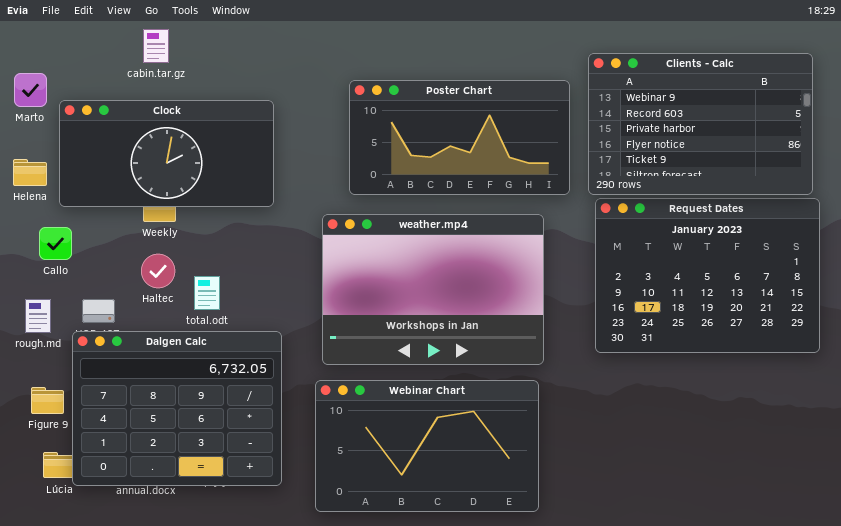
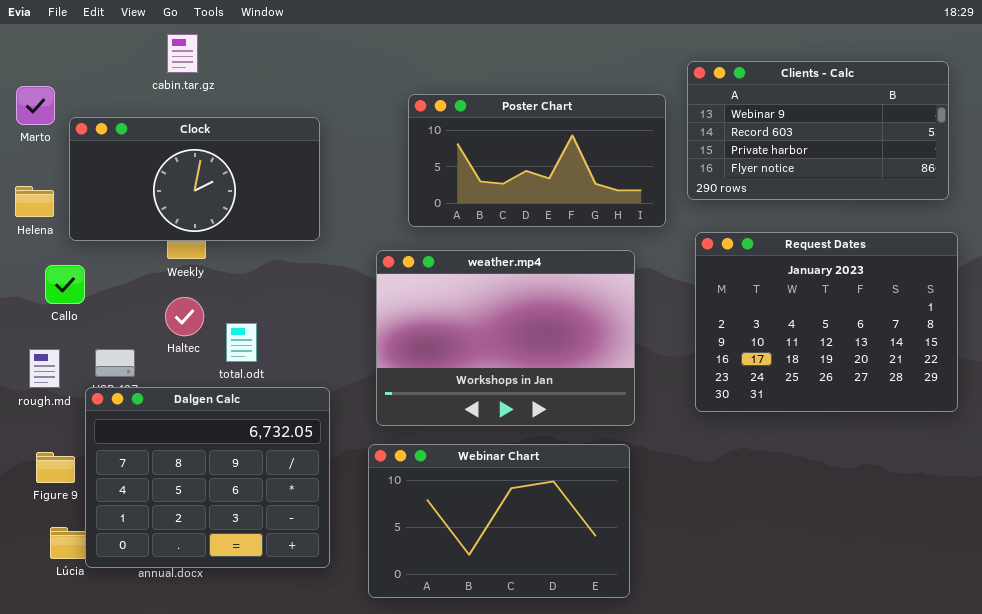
Clients - Calc: [588,53,813,195] -> [687,61,949,200], resized

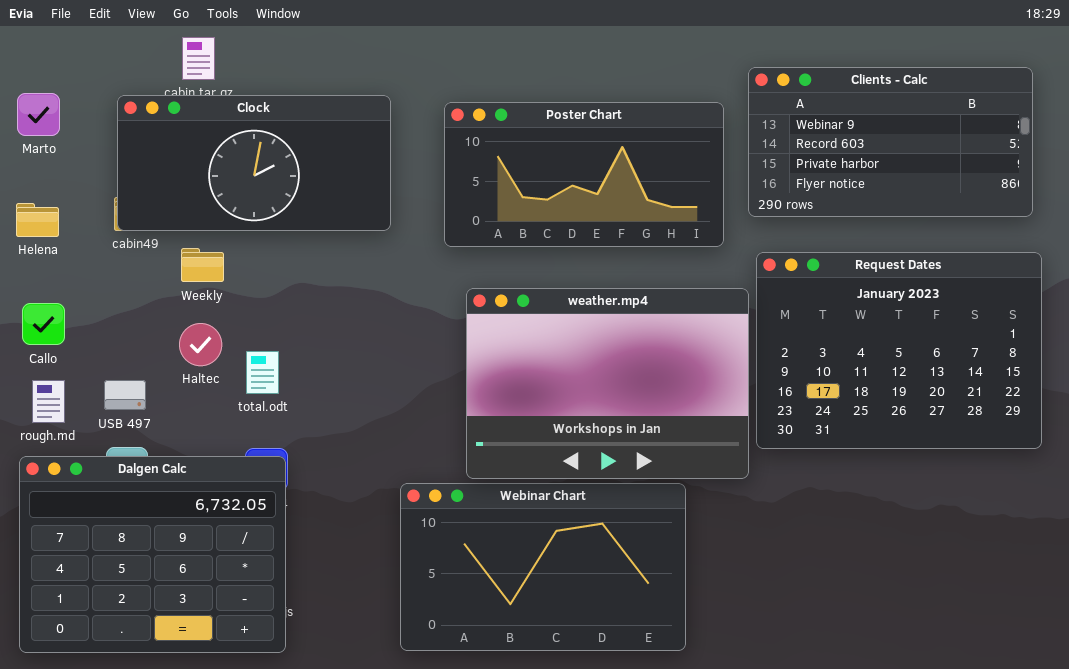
Clock: [69,117,320,241] -> [117,95,391,231], moved
weather.mp4: [376,250,635,426] -> [466,288,749,479], moved
Callo: [45,265,85,304] -> [22,303,65,345], moved
Dalgen Calc: [85,387,330,568] -> [19,456,286,653], moved

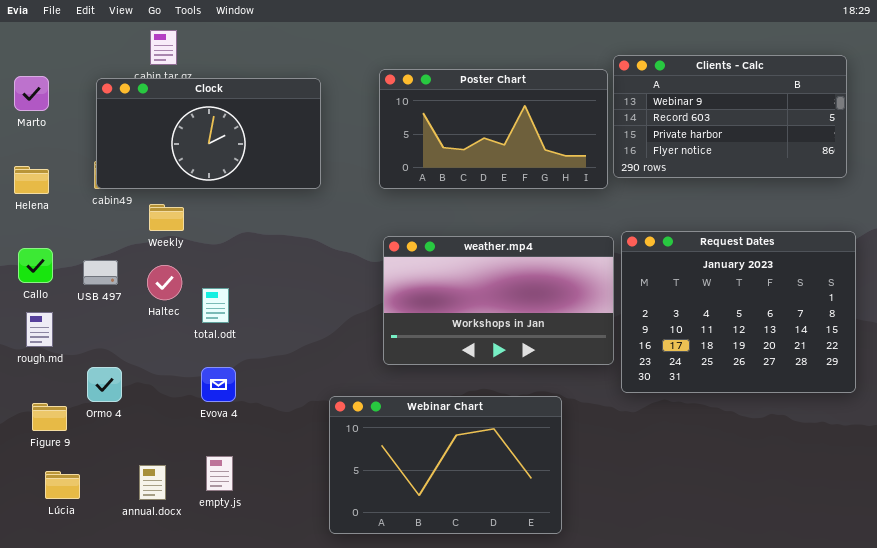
Poster Chart: [444,102,724,247] -> [379,69,608,189], moved
Request Dates: [756,252,1042,449] -> [621,231,856,393], moved
weather.mp4: [466,288,749,479] -> [383,236,614,365], resized
USB 497: [104,380,146,410] -> [83,260,118,285], moved
Dalgen Calc: [19,456,286,653] -> none, closed

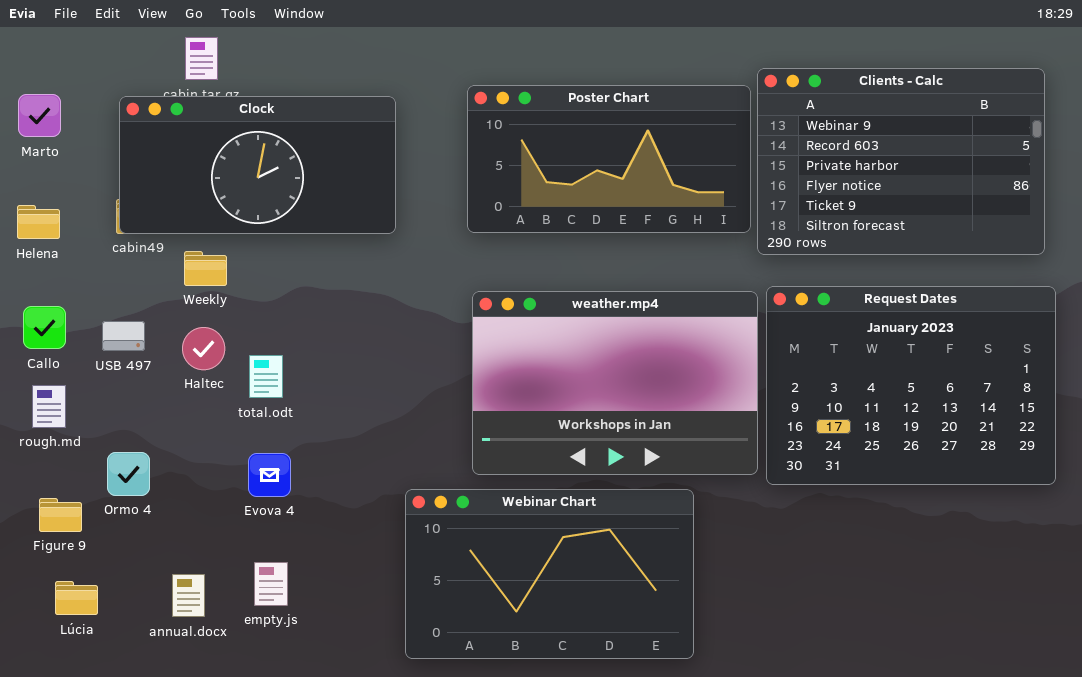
Clients - Calc: [613,55,847,178] -> [757,68,1045,255], resized
weather.mp4: [383,236,614,365] -> [472,291,758,475], resized

